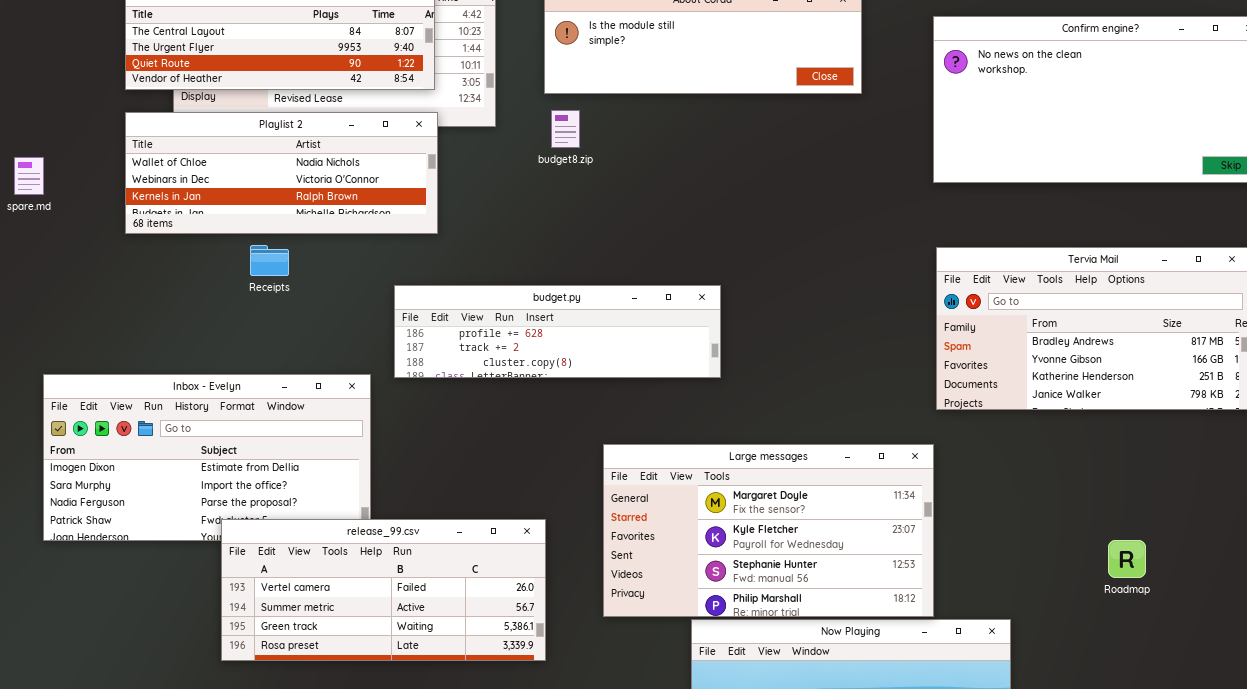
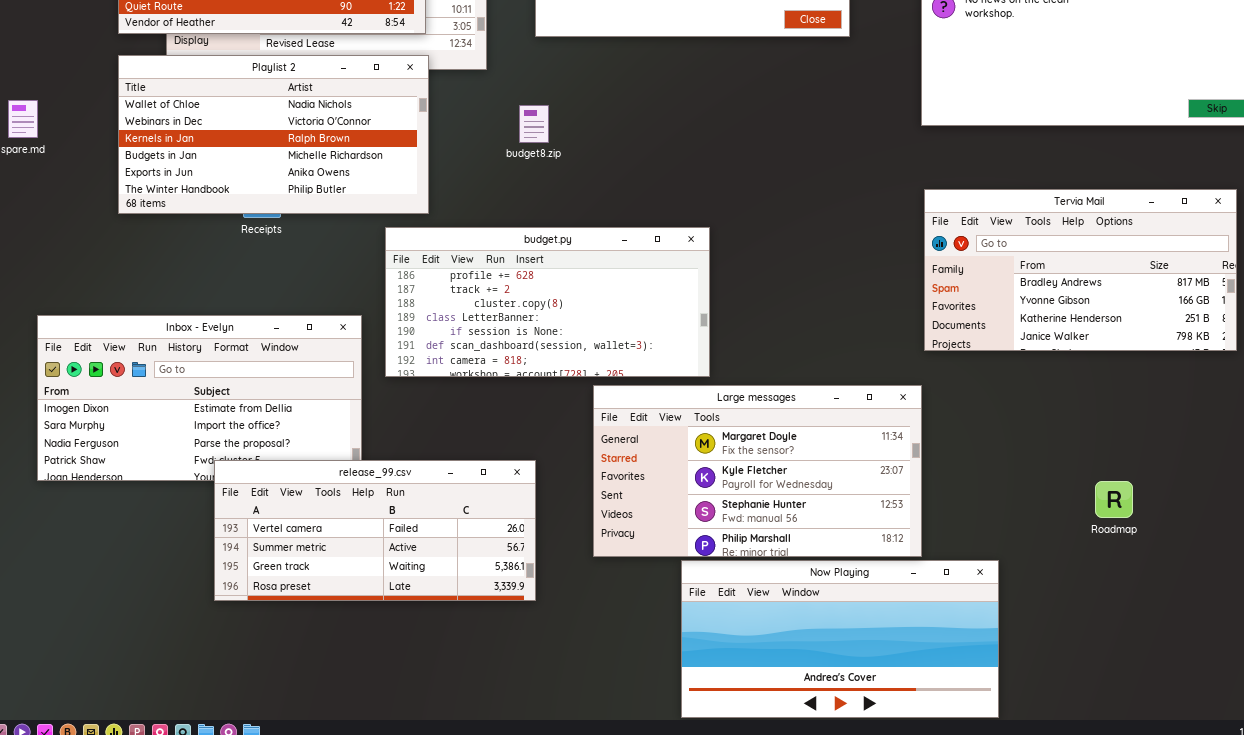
budget8.zip: [551,110,580,148] -> [519,105,549,143], moved
Playlist 2: [125,112,438,234] -> [118,55,429,214], resized
budget.py: [394,285,721,378] -> [385,227,710,377], resized

